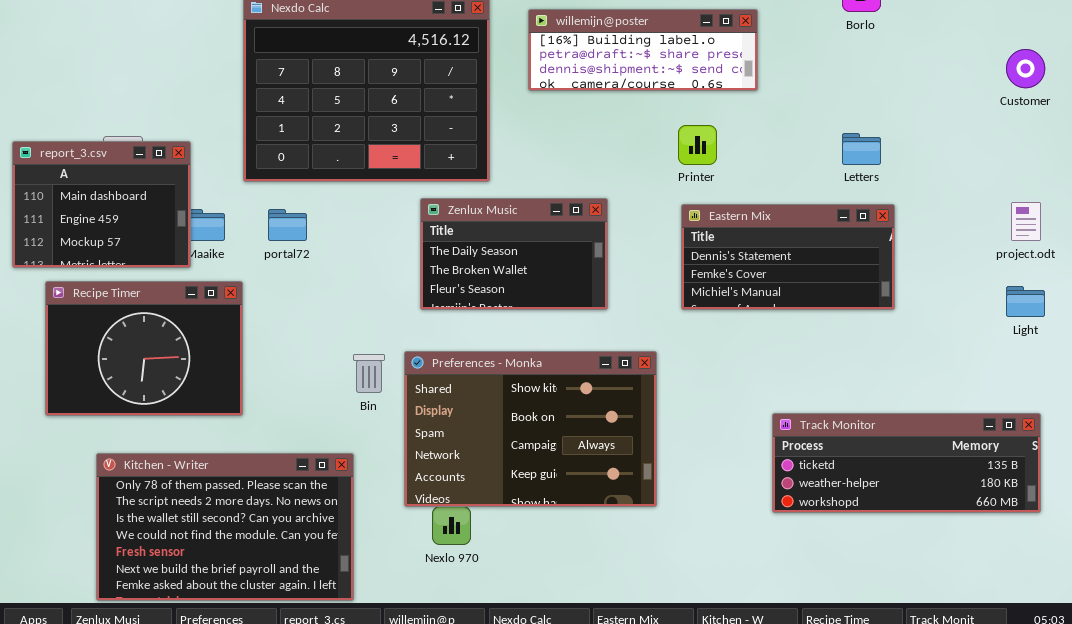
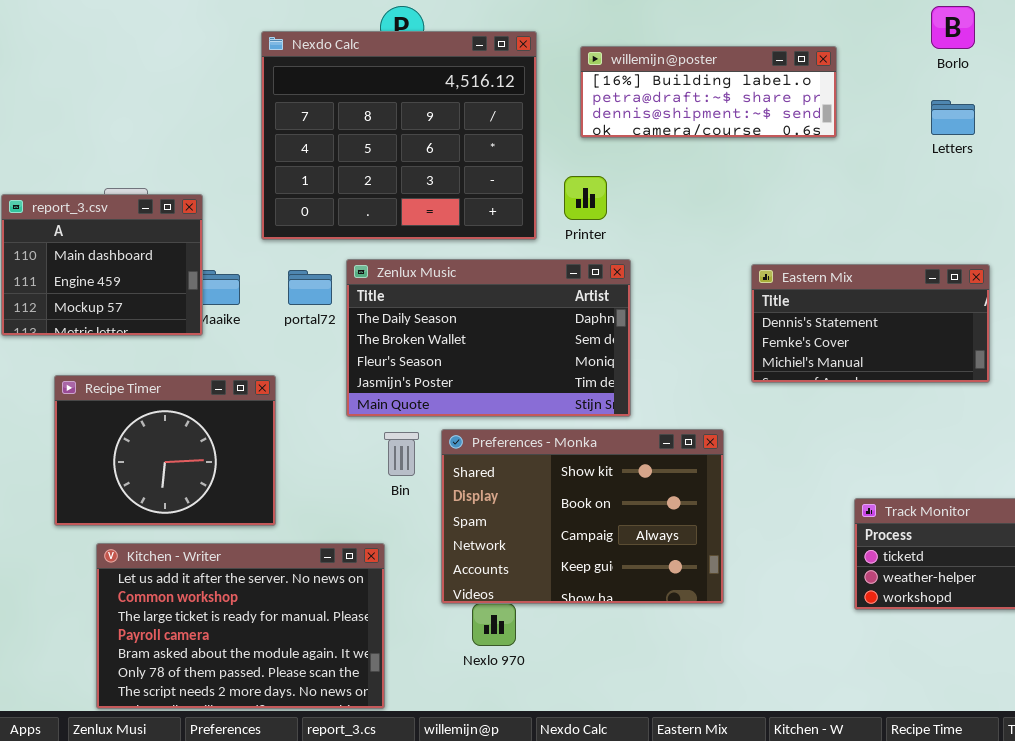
Printer: [678,125,717,165] -> [564,176,607,220], moved
Letters: [842,133,881,165] -> [931,100,975,135], moved
Zenlux Music: [420,198,608,310] -> [346,259,631,417], moved, resized
Recipe Timer: [45,281,243,416] -> [54,375,276,526], moved
Kitchen - Writer: [96,453,354,601] -> [96,543,385,709], scrolled up 5 rows

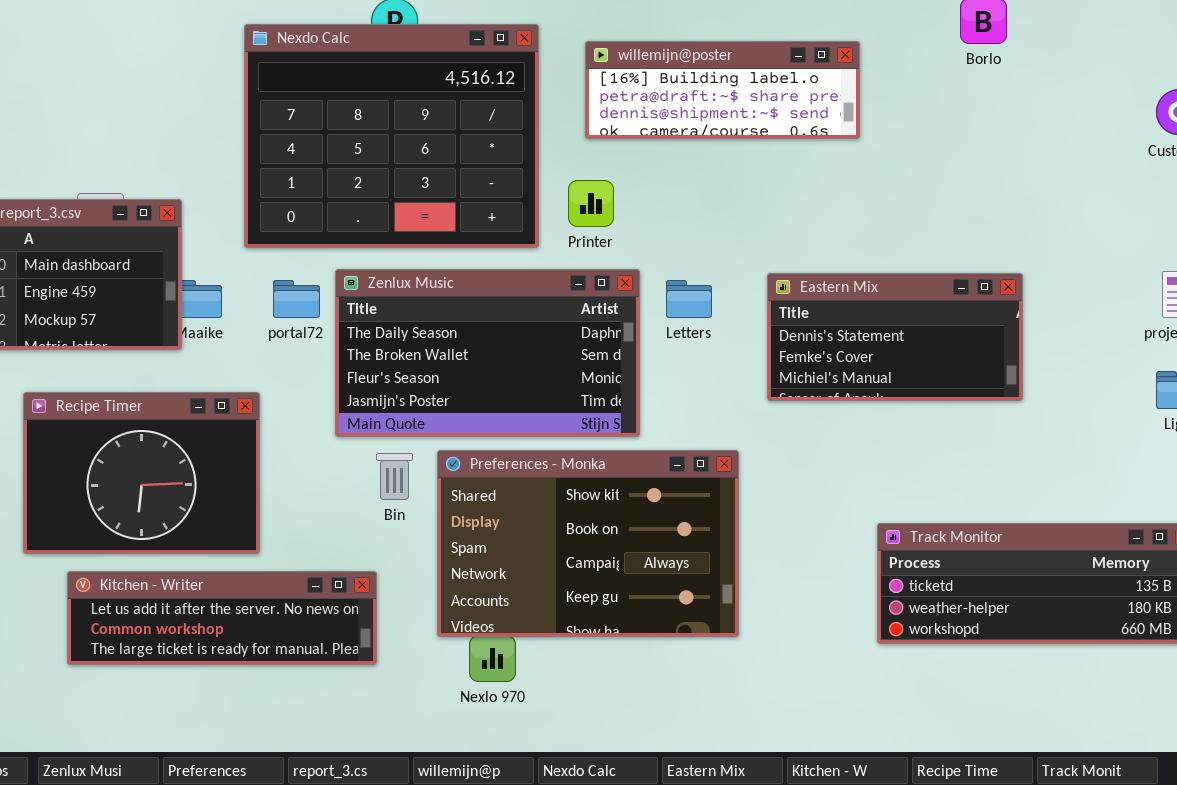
Letters: [931,100,975,135] -> [666,280,712,318], moved
Kitchen - Writer: [96,543,385,709] -> [67,571,377,665], resized

